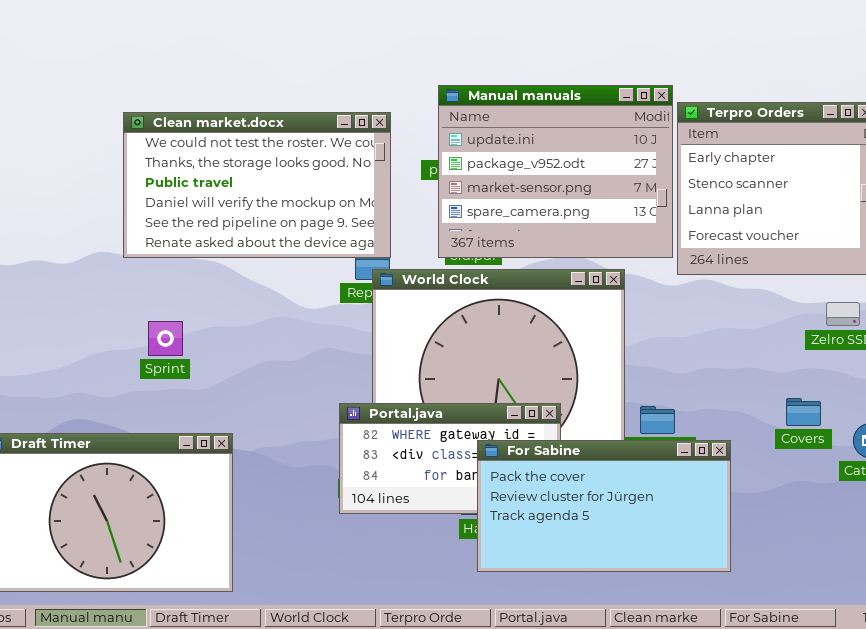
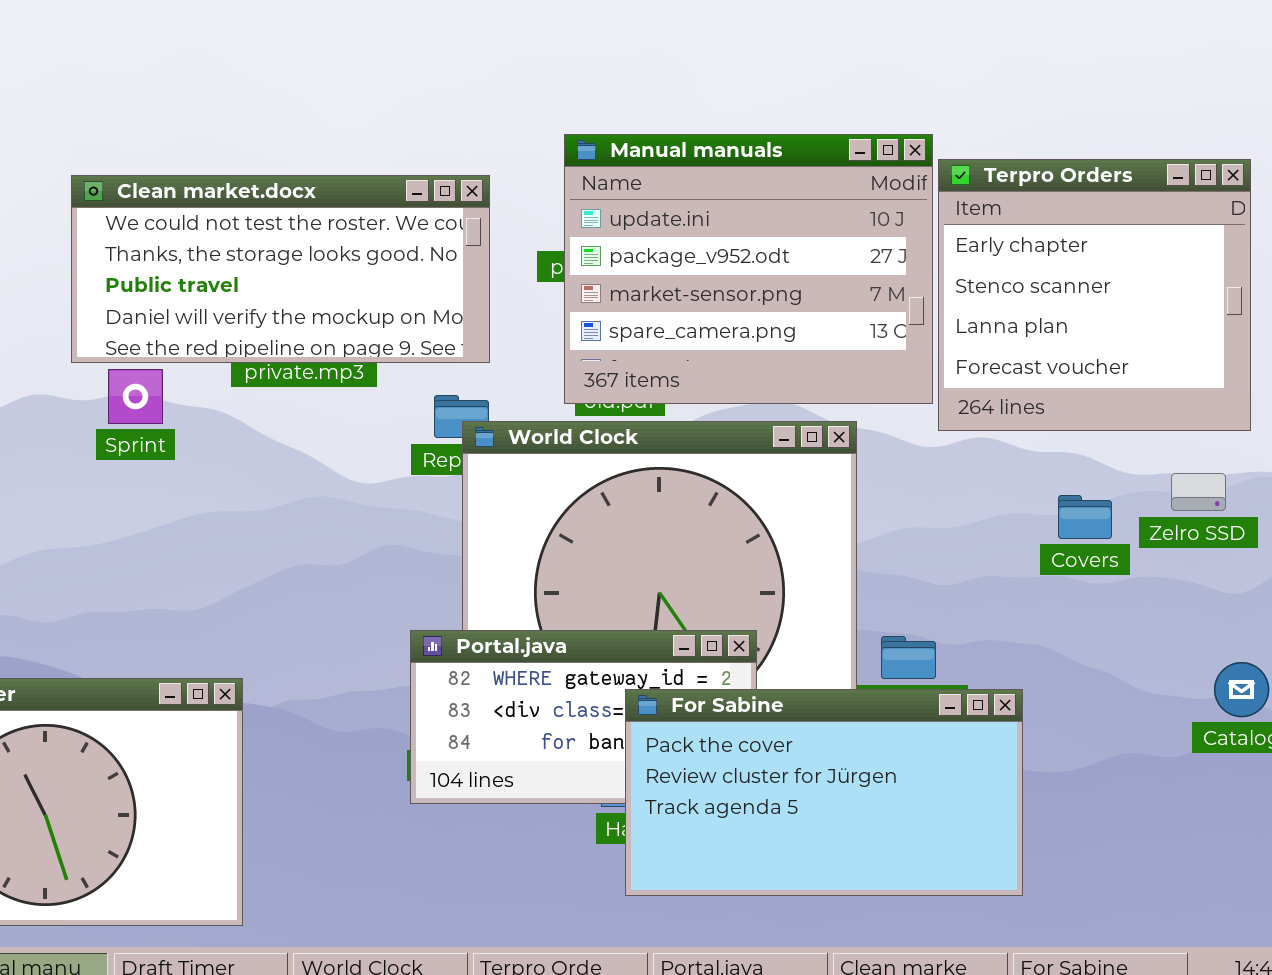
Clean market.docx: [123,112,391,258] -> [71,175,490,363], resized
Sprint: [148,321,183,356] -> [108,369,163,424], moved
Covers: [786,398,821,426] -> [1058,495,1112,539], moved

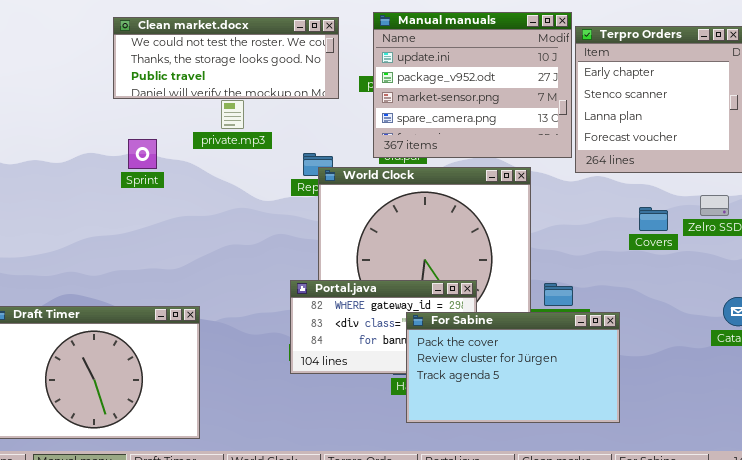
Clean market.docx: [71,175,490,363] -> [113,17,339,99], moved, resized

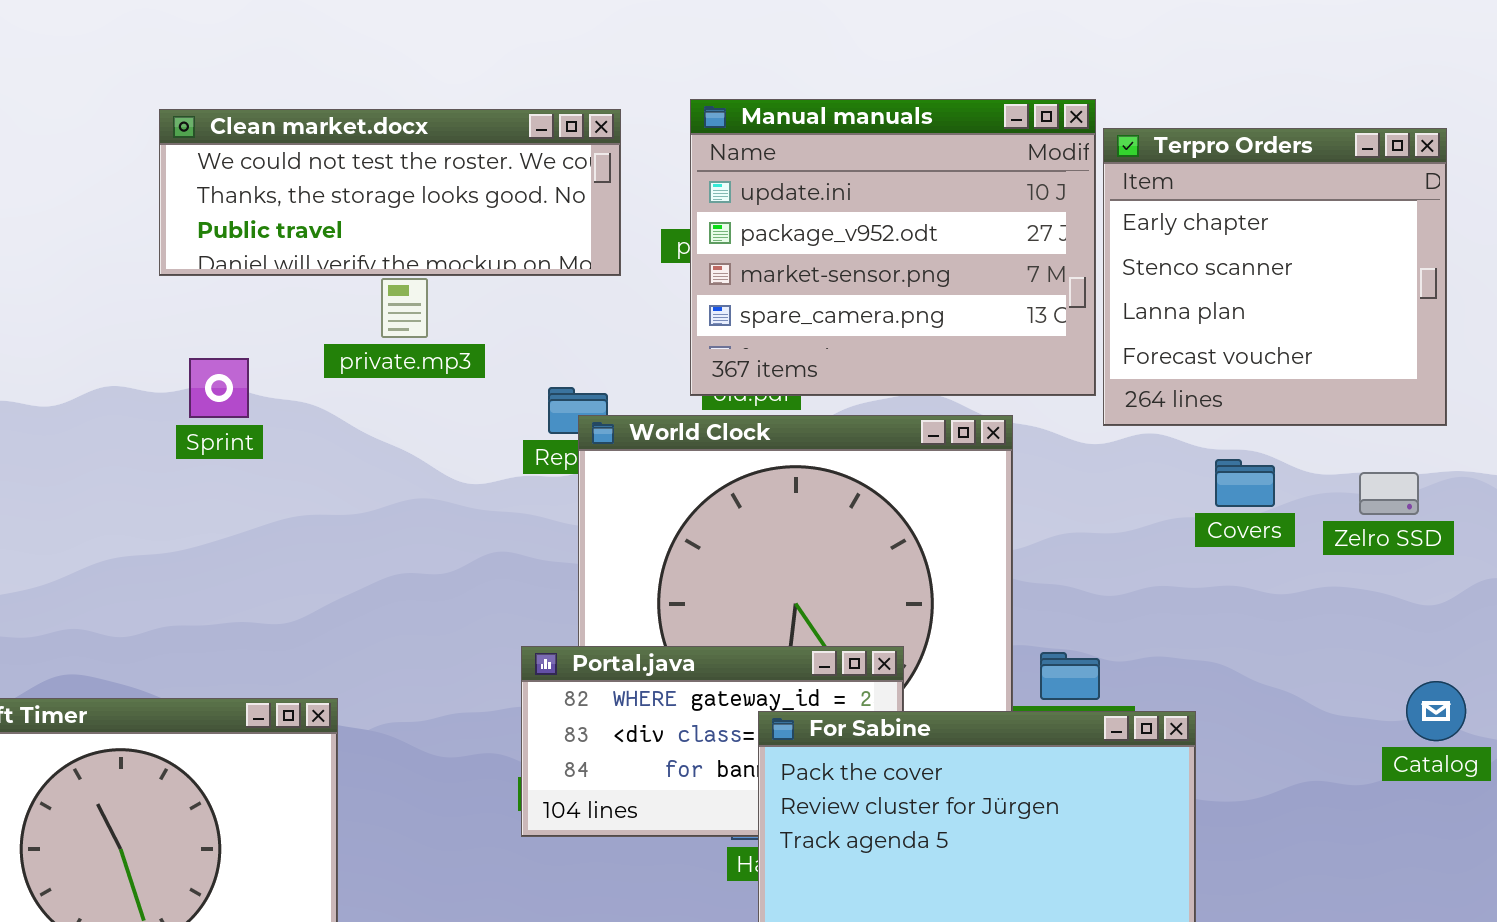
Covers: [639,207,668,231] -> [1215,459,1275,507], moved

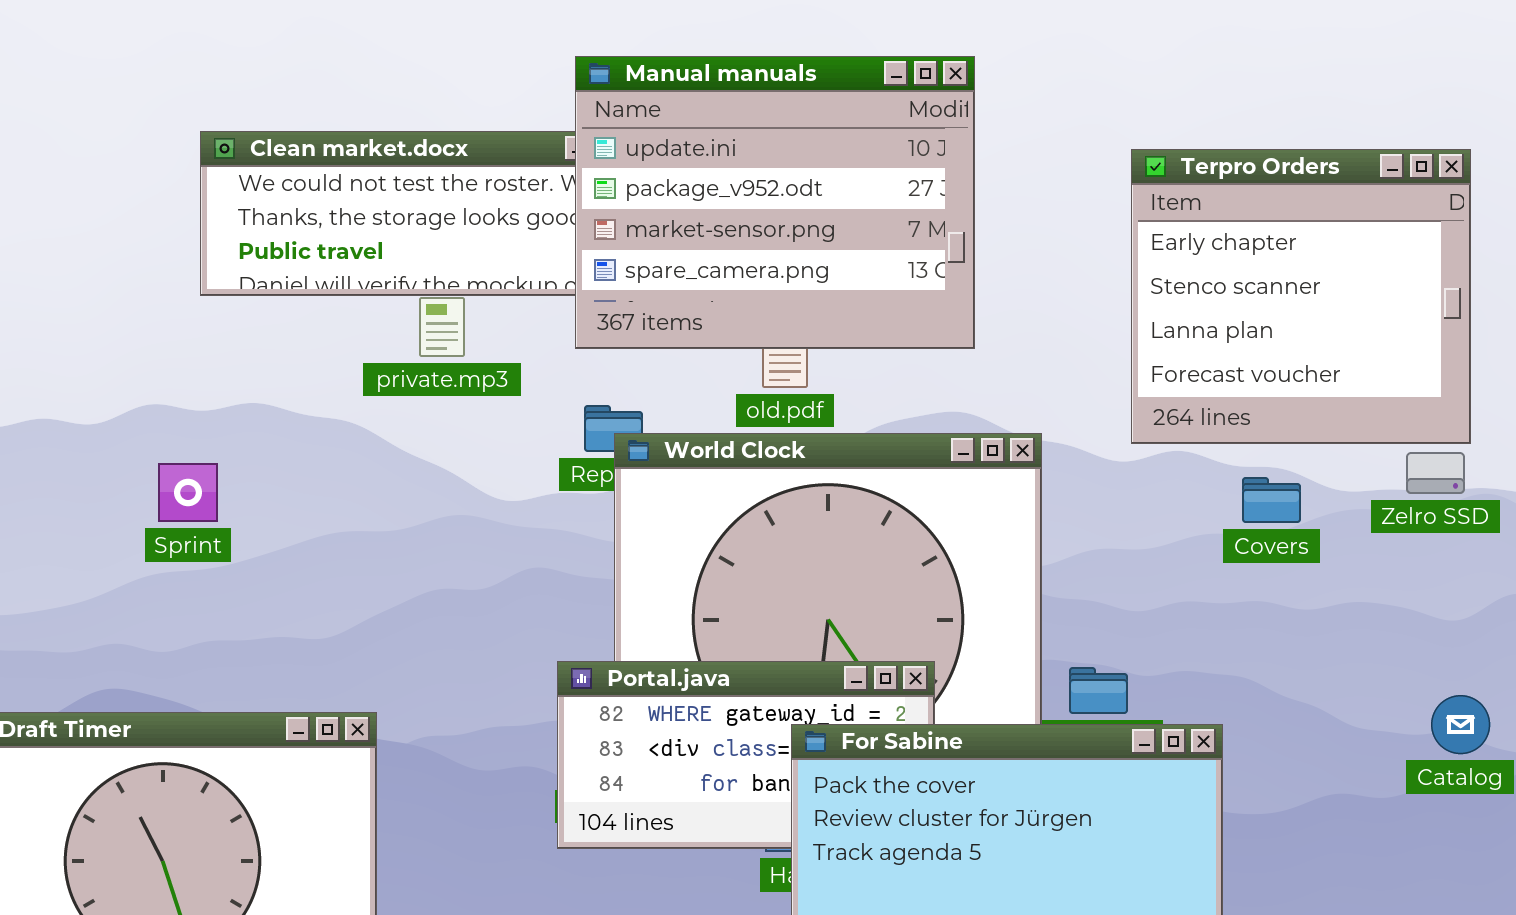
Manual manuals: [690,99,1096,396] -> [575,56,975,349], moved
Sprint: [189,358,249,418] -> [158,463,218,522], moved
Zelro SSD: [1359,472,1419,515] -> [1406,452,1465,494], moved

